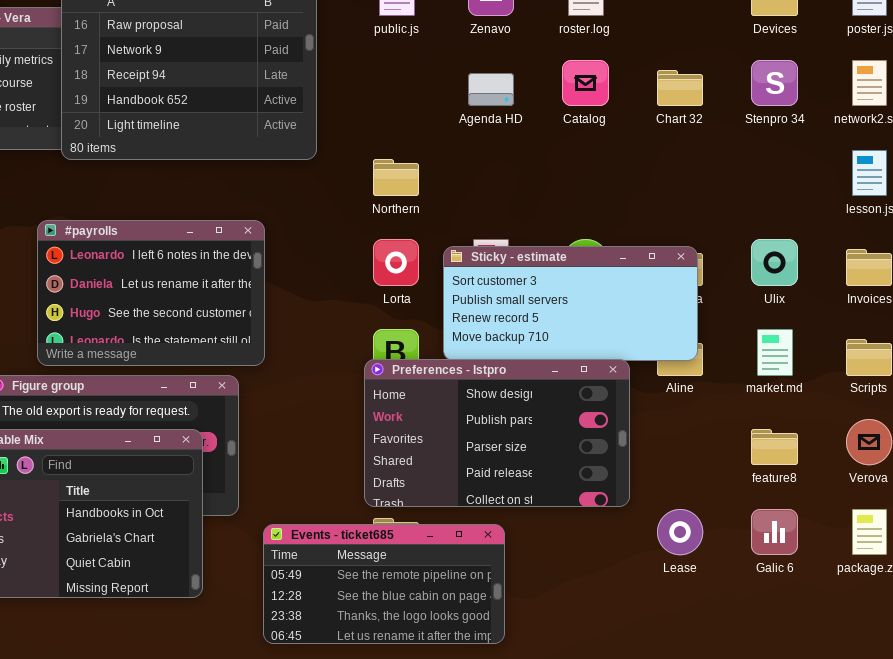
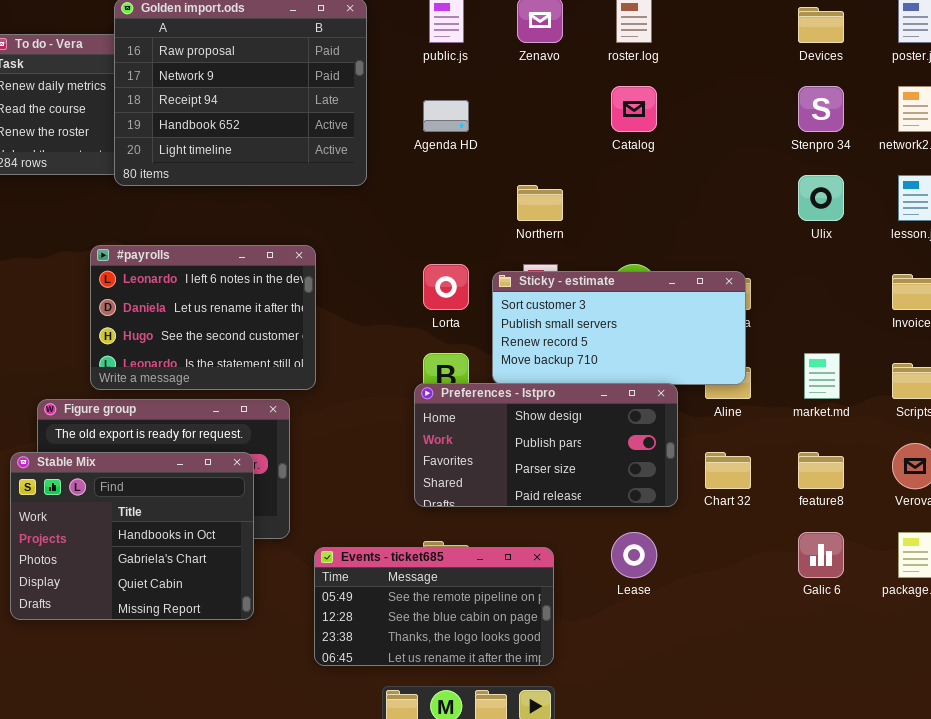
Chart 32: [657,70,703,106] -> [705,452,751,489], moved
Agenda HD: [468,73,514,106] -> [423,100,469,132], moved
Northern: [373,159,419,196] -> [517,185,563,221], moved
Ulix: [751,239,798,286] -> [798,175,844,221], moved
Preferences - Istpro: [364,359,630,507] -> [414,383,678,507], resized
Lease: [657,509,703,555] -> [611,532,657,578], moved

